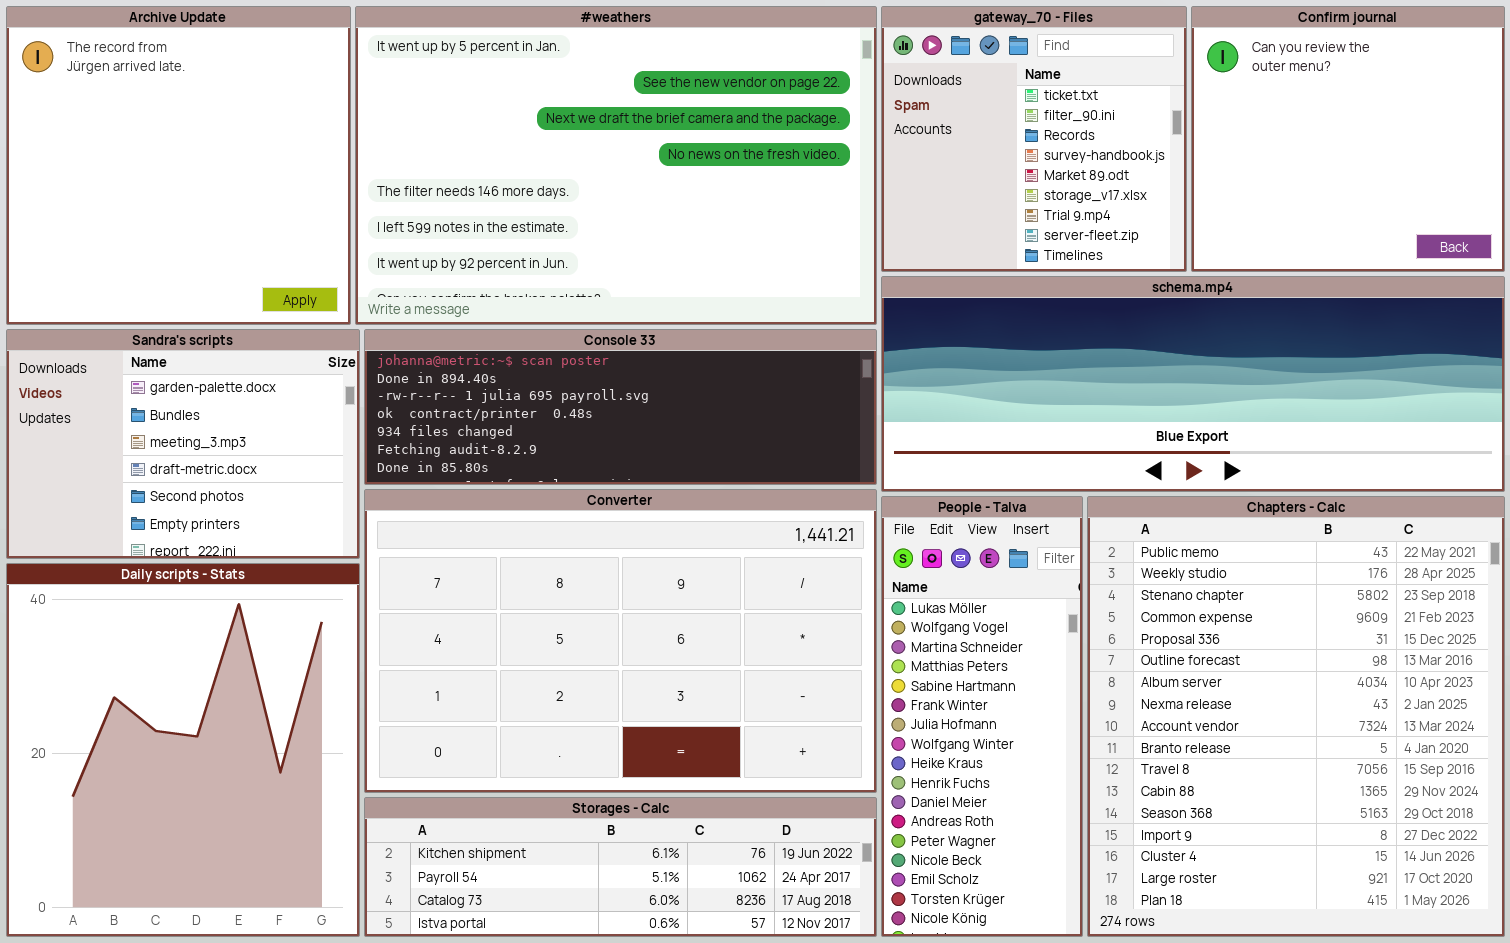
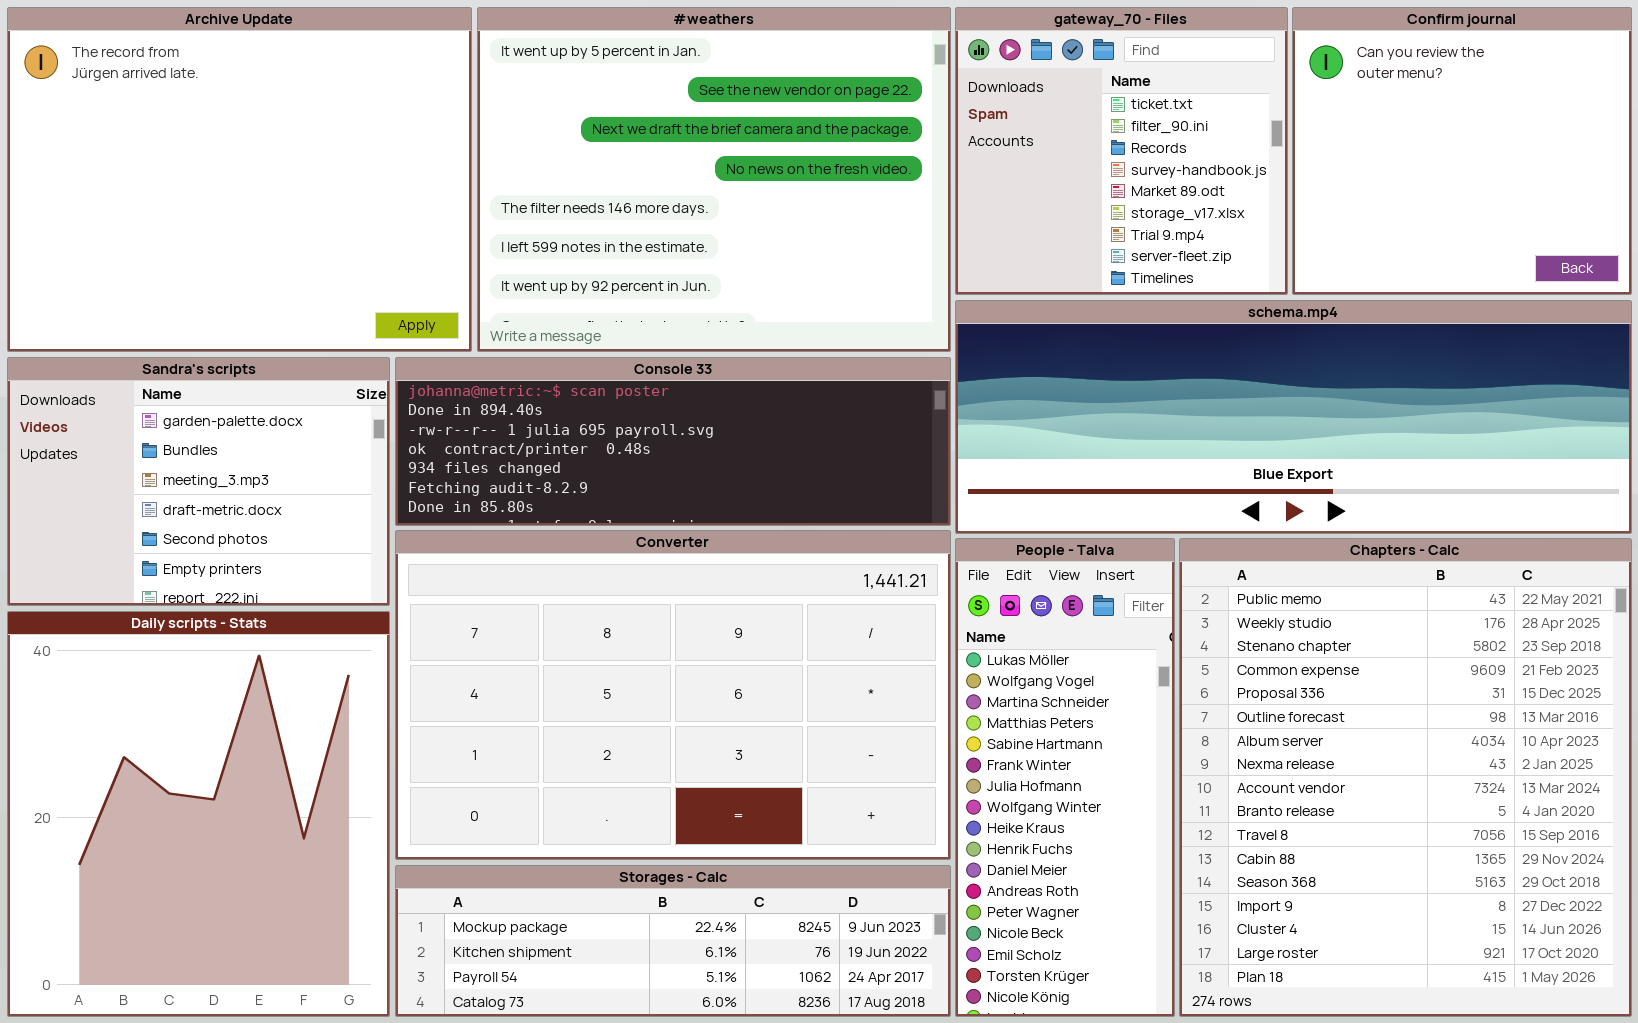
Archive Update: [6,6,351,325] -> [7,7,472,352], resized
#weathers: [355,6,877,325] -> [477,7,951,352], resized
Storages - Calc: [364,797,877,937] -> [395,865,951,1017], scrolled up 1 row

